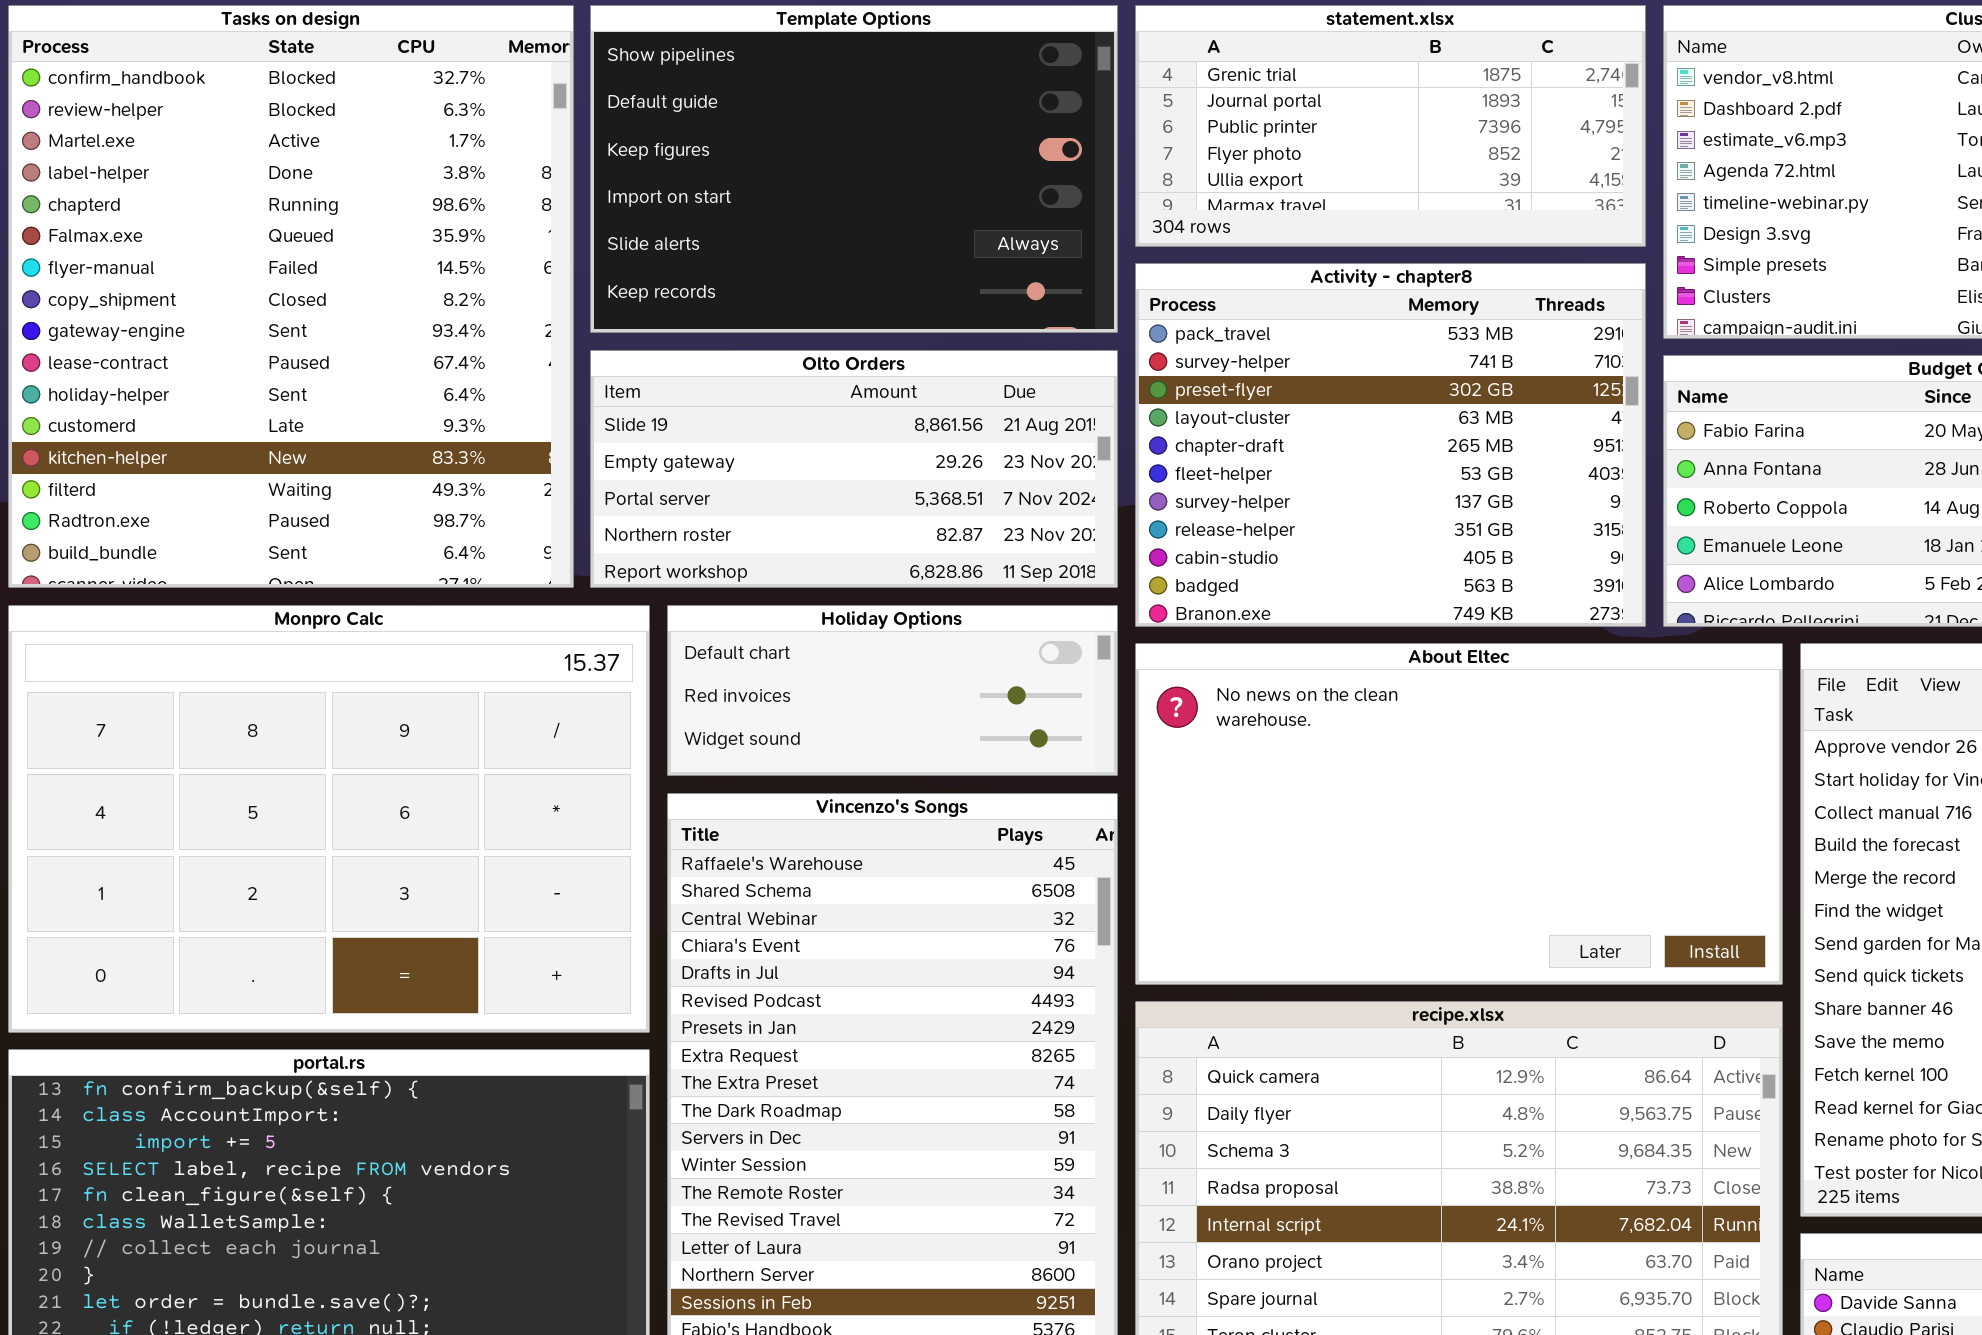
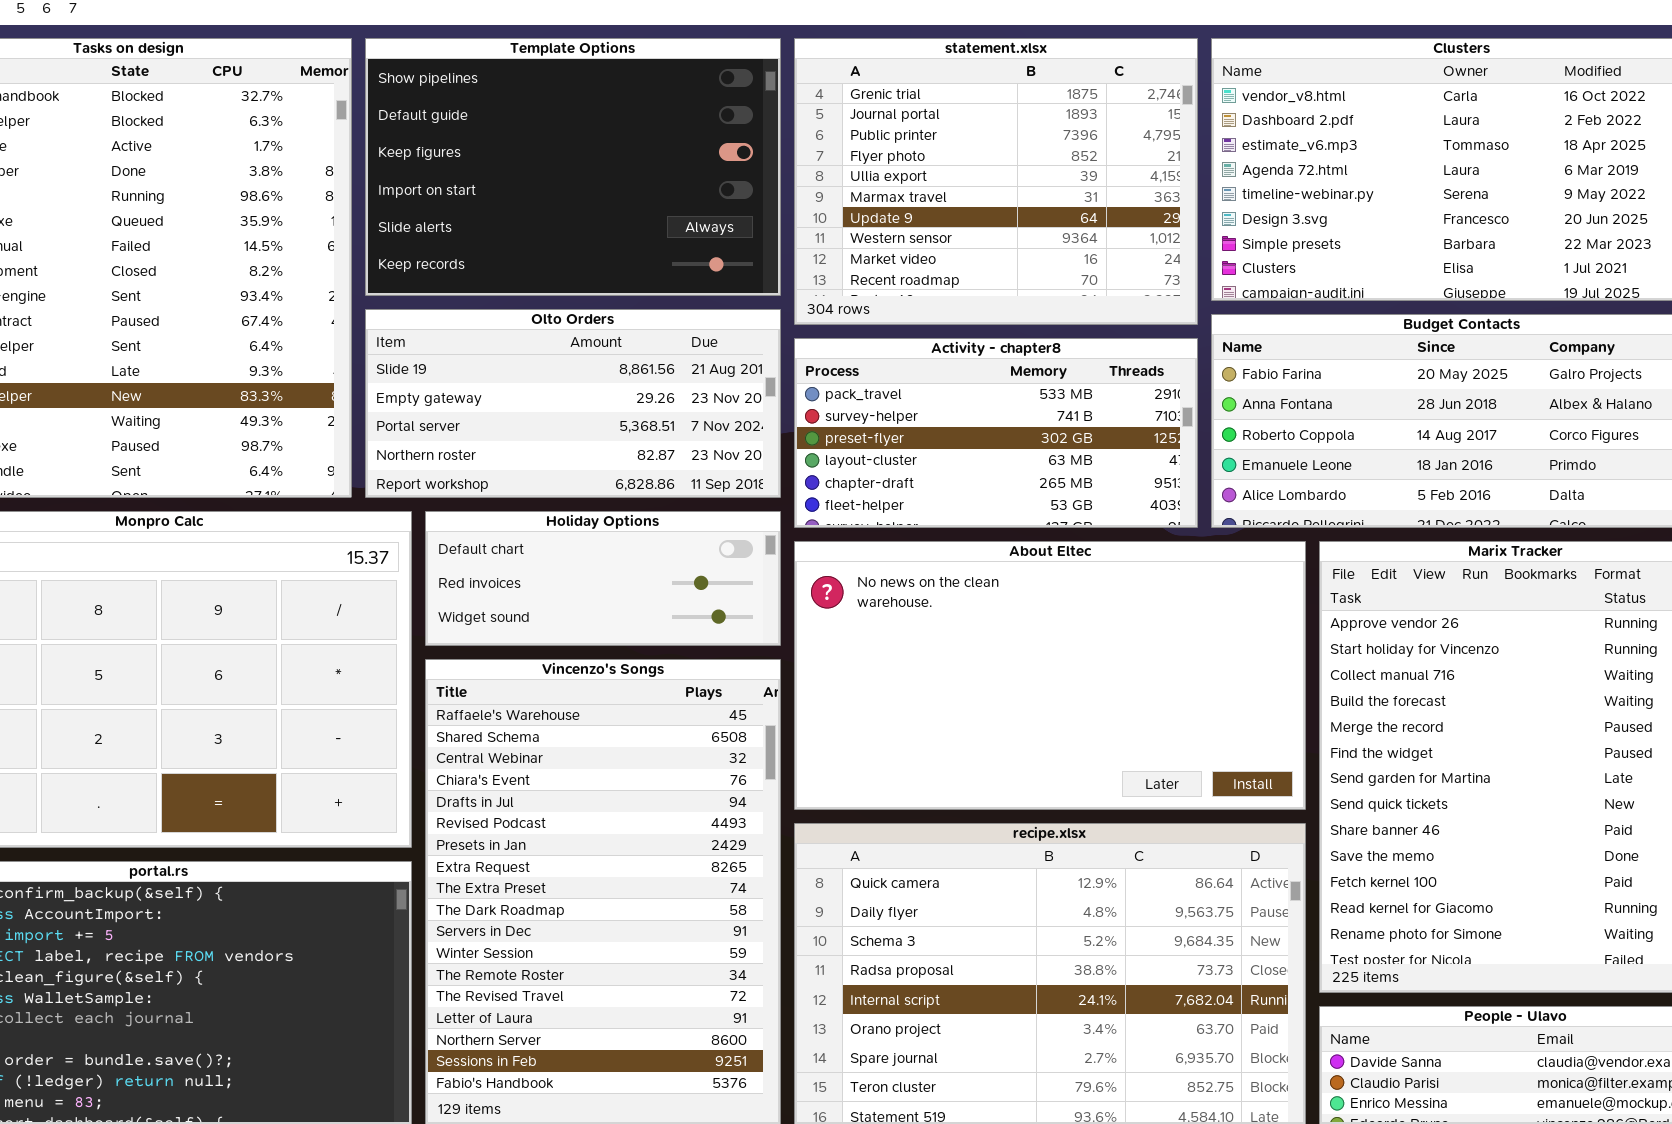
statement.xlsx: [1135,5,1646,247] -> [794,38,1198,325], resized
Activity - chapter8: [1135,263,1646,627] -> [794,338,1198,528], resized

